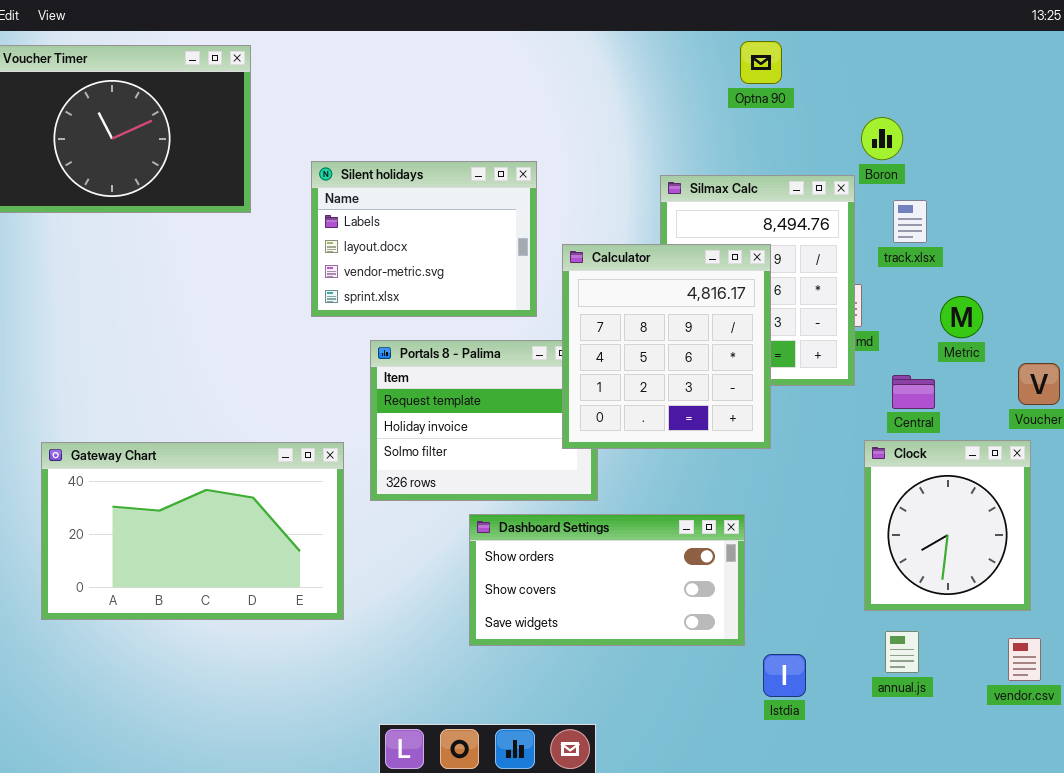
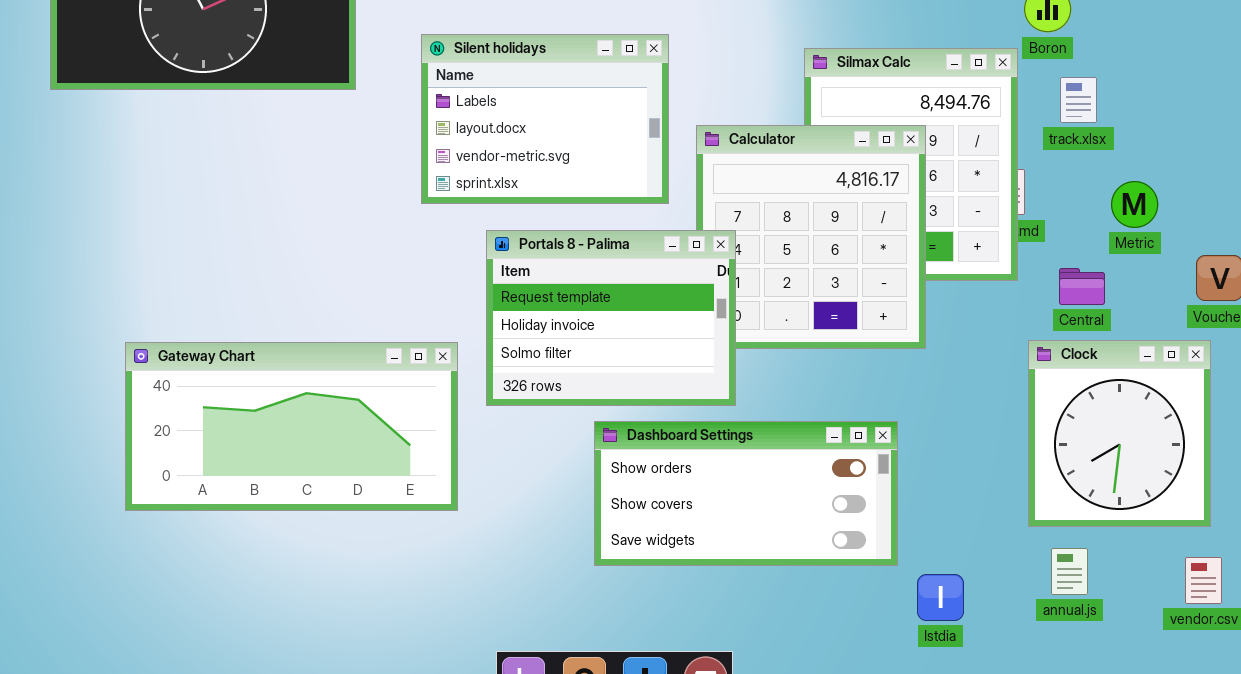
Portals 8 - Palima: [370,340,598,501] -> [486,230,736,406], raised
Gateway Chart: [41,442,344,620] -> [125,342,458,511], resized

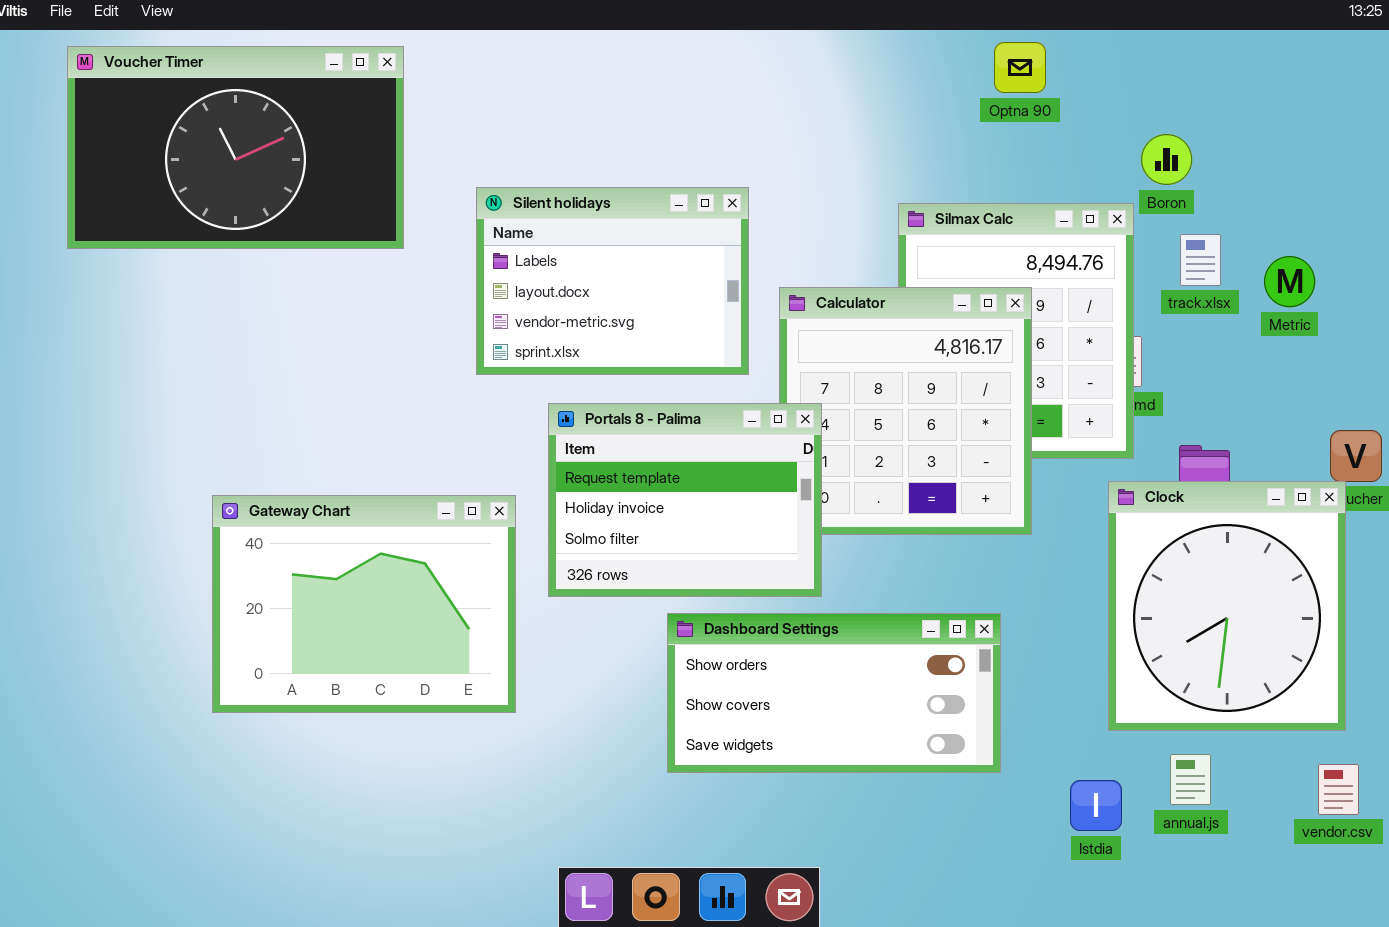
Metric: [1111,181,1158,228] -> [1264,256,1315,307], moved
Clock: [1028,340,1211,527] -> [1108,481,1346,731], resized
Gateway Chart: [125,342,458,511] -> [212,495,516,713], resized
Istdia: [917,574,964,621] -> [1070,780,1122,831], moved

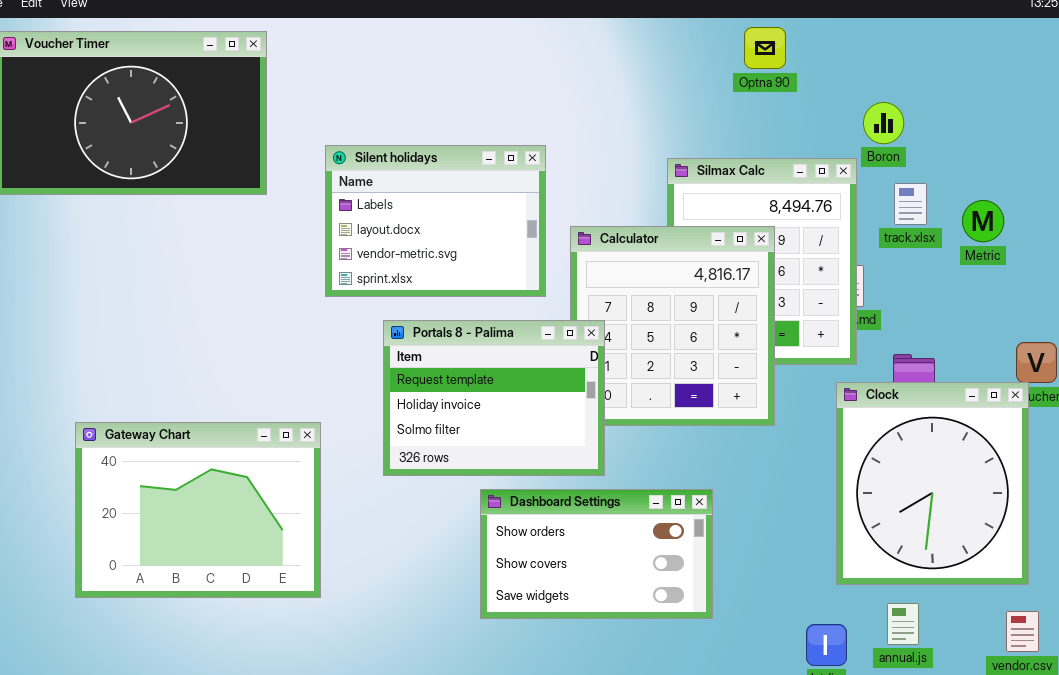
Gateway Chart: [212,495,516,713] -> [75,422,321,598], moved
Dashboard Settings: [667,613,1001,773] -> [480,489,713,619], resized

